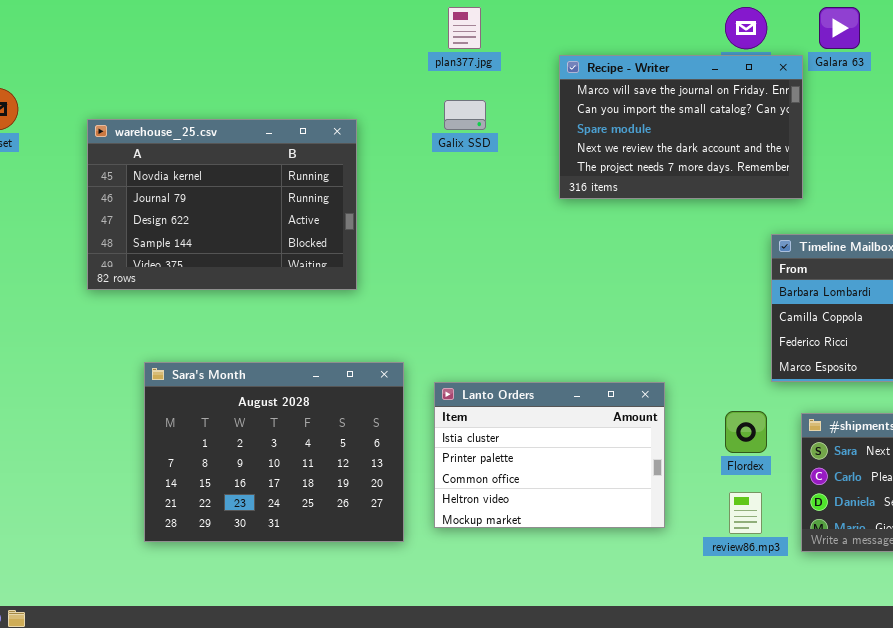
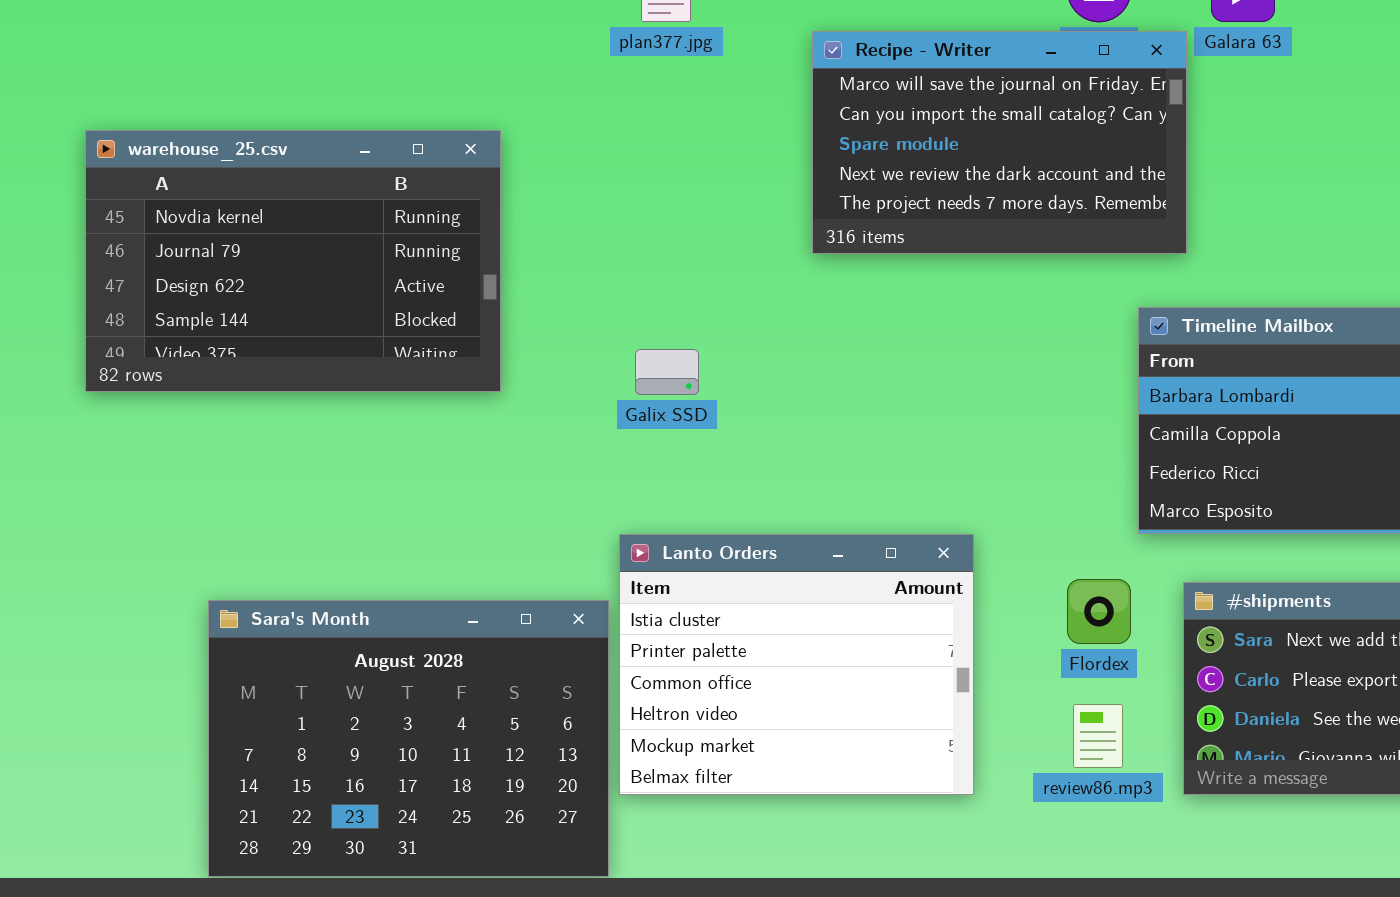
Galix SSD: [444,100,486,130] -> [635,349,699,395], moved
Sara's Month: [144,362,404,542] -> [208,600,609,877], moved
Lanto Orders: [434,382,665,528] -> [619,534,974,795], resized

